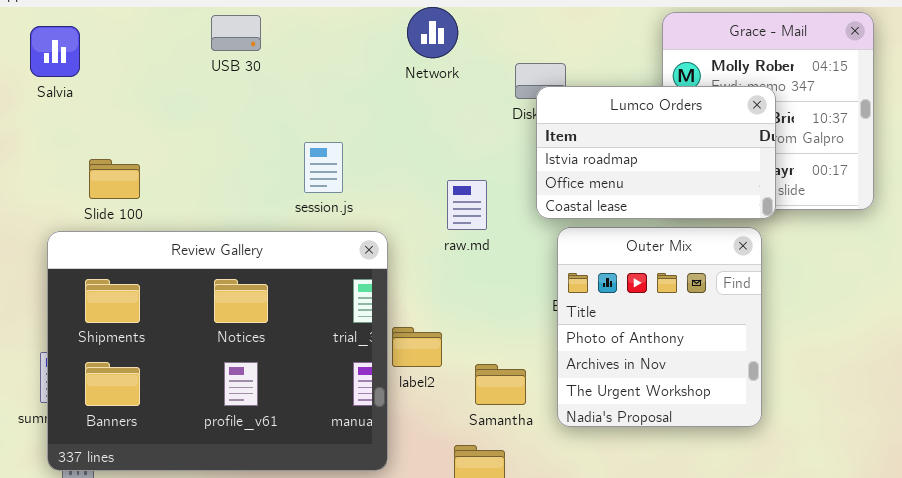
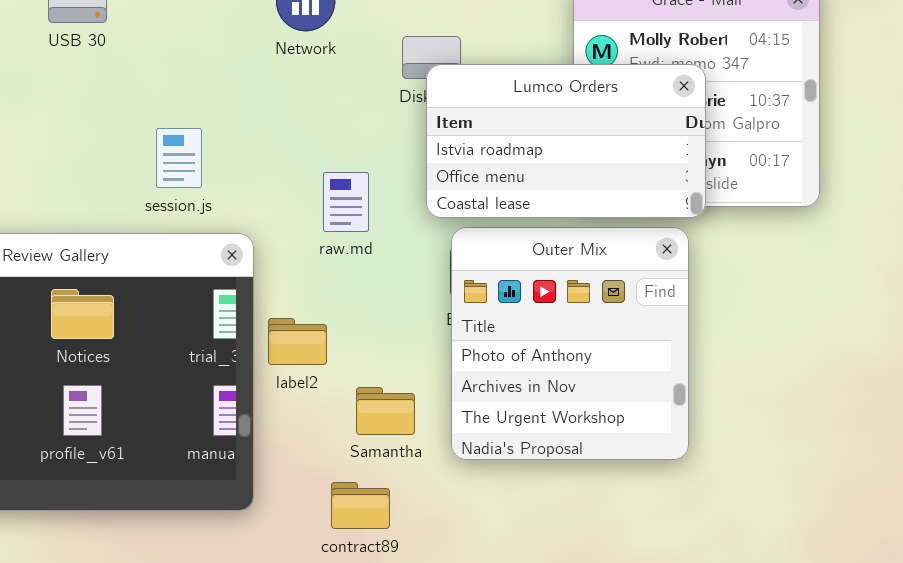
label2: [392,327,442,367] -> [268,318,327,365], moved

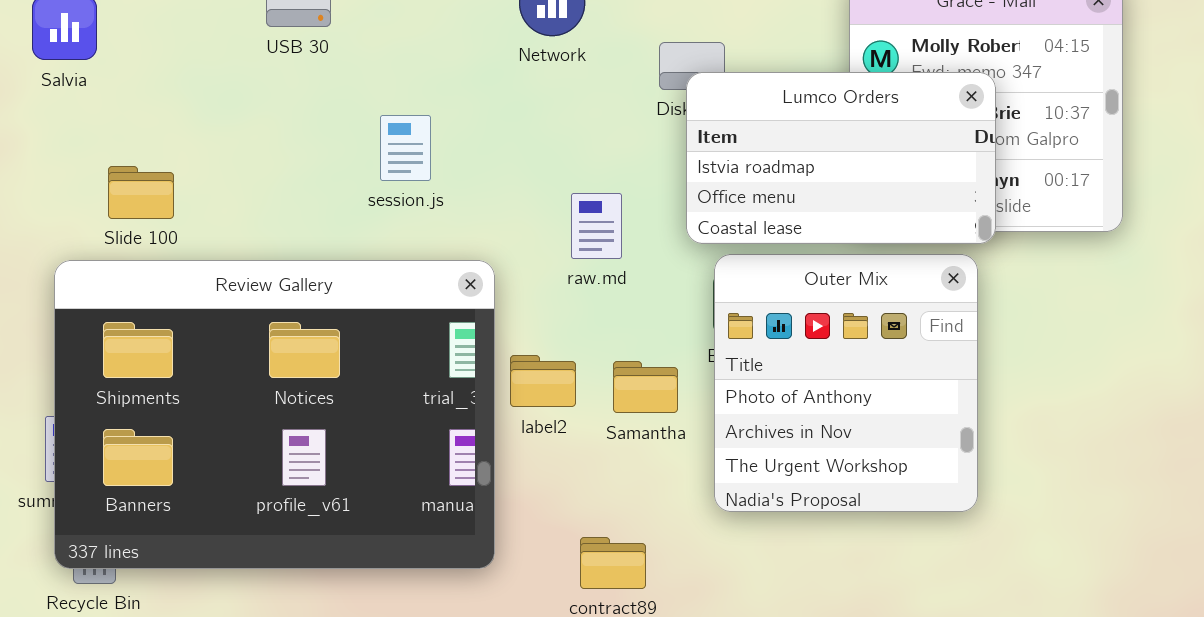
session.js: [156,128,202,188] -> [380,115,431,181], moved
Samantha: [356,387,415,435] -> [613,361,678,413], moved

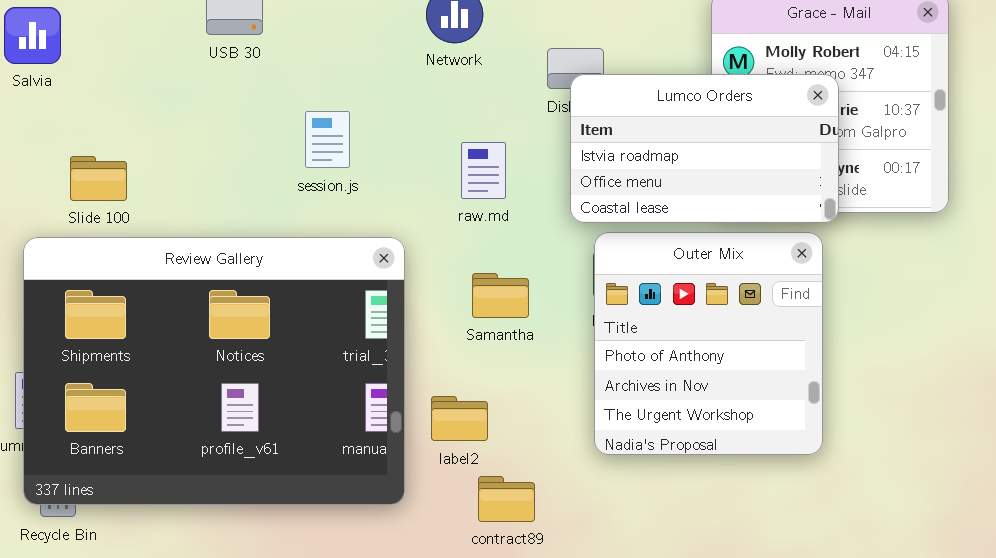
raw.md: [571,193,622,259] -> [461,142,506,199], moved
label2: [510,355,576,407] -> [431,396,488,441], moved
Samantha: [613,361,678,413] -> [472,273,529,318], moved

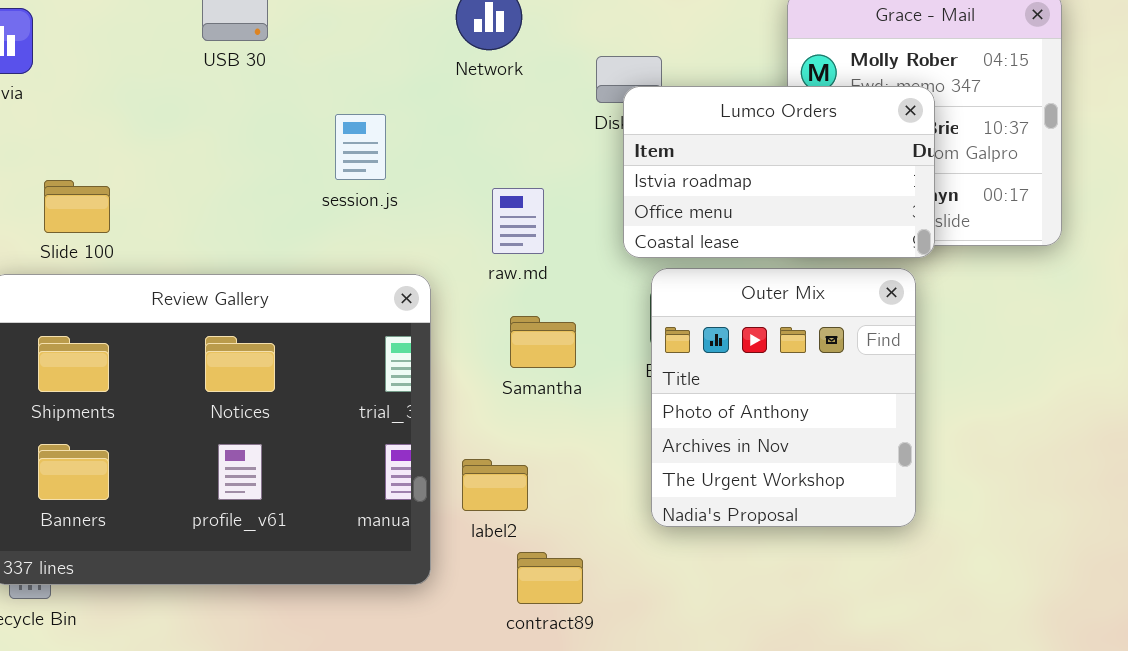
session.js: [305,111,350,168] -> [335,114,386,180], moved
raw.md: [461,142,506,199] -> [492,188,544,254], moved

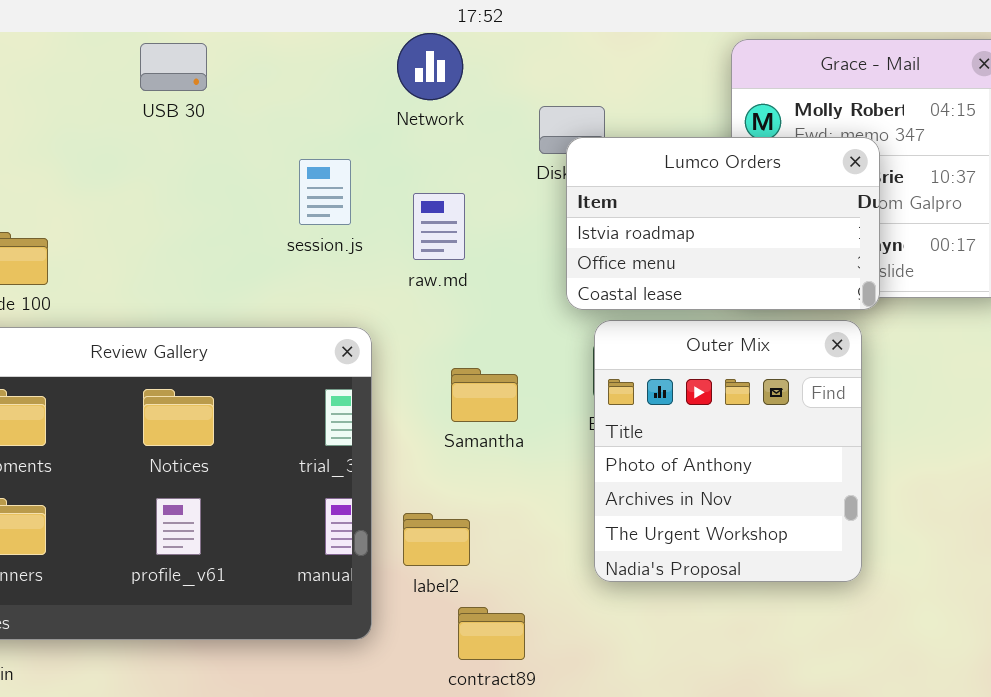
session.js: [335,114,386,180] -> [299,159,351,225], moved
raw.md: [492,188,544,254] -> [413,193,465,260], moved

